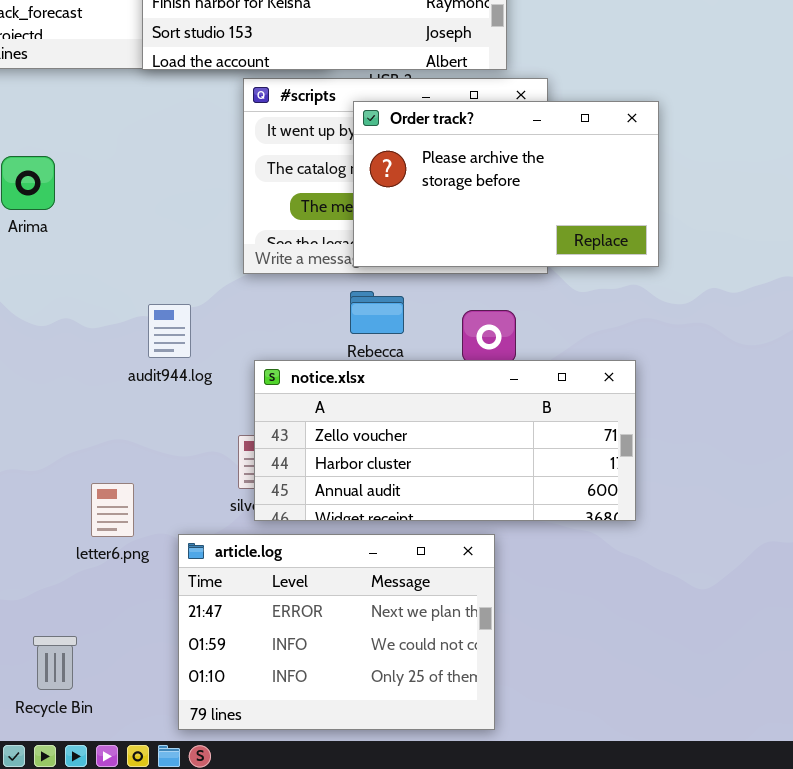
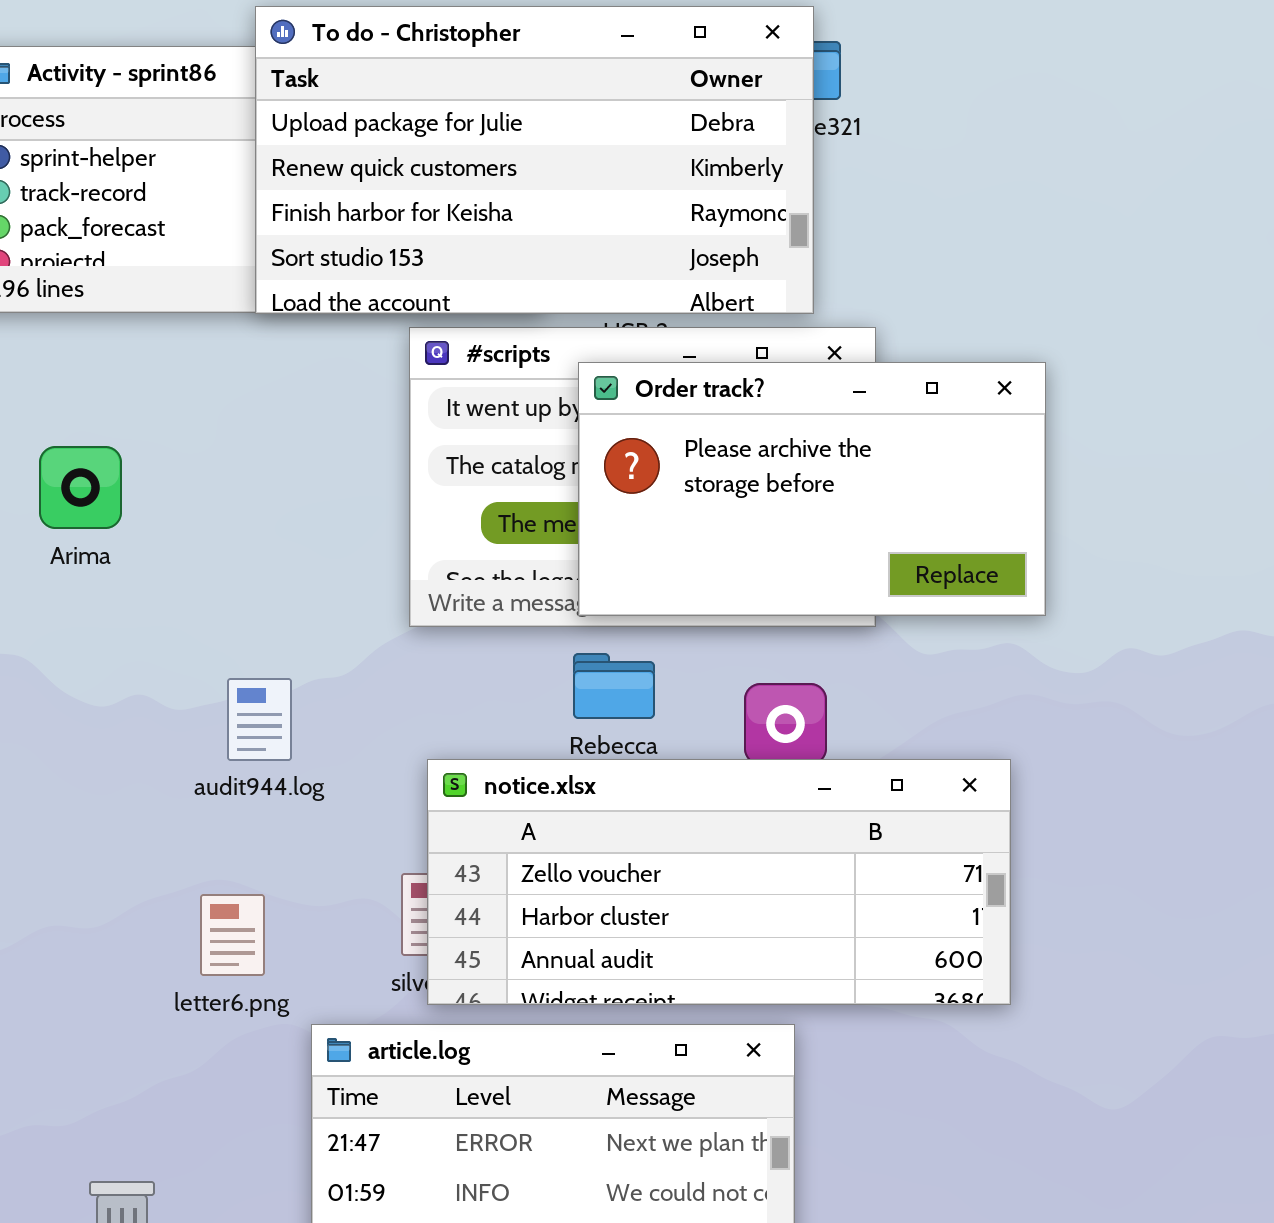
audit944.log: [148,304,191,358] -> [227,678,292,761], moved
letter6.png: [91,483,134,537] -> [200,894,265,976], moved

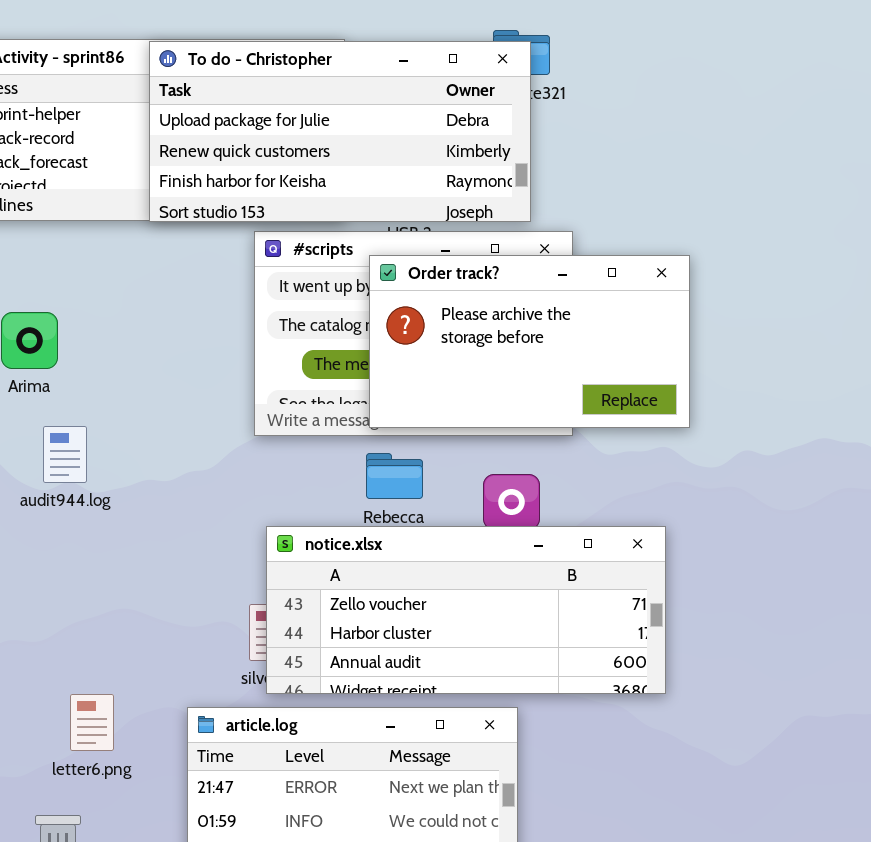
To do - Christopher: [255,6,814,314] -> [149,41,531,222], resized
audit944.log: [227,678,292,761] -> [43,426,87,483], moved
letter6.png: [200,894,265,976] -> [70,694,114,751], moved

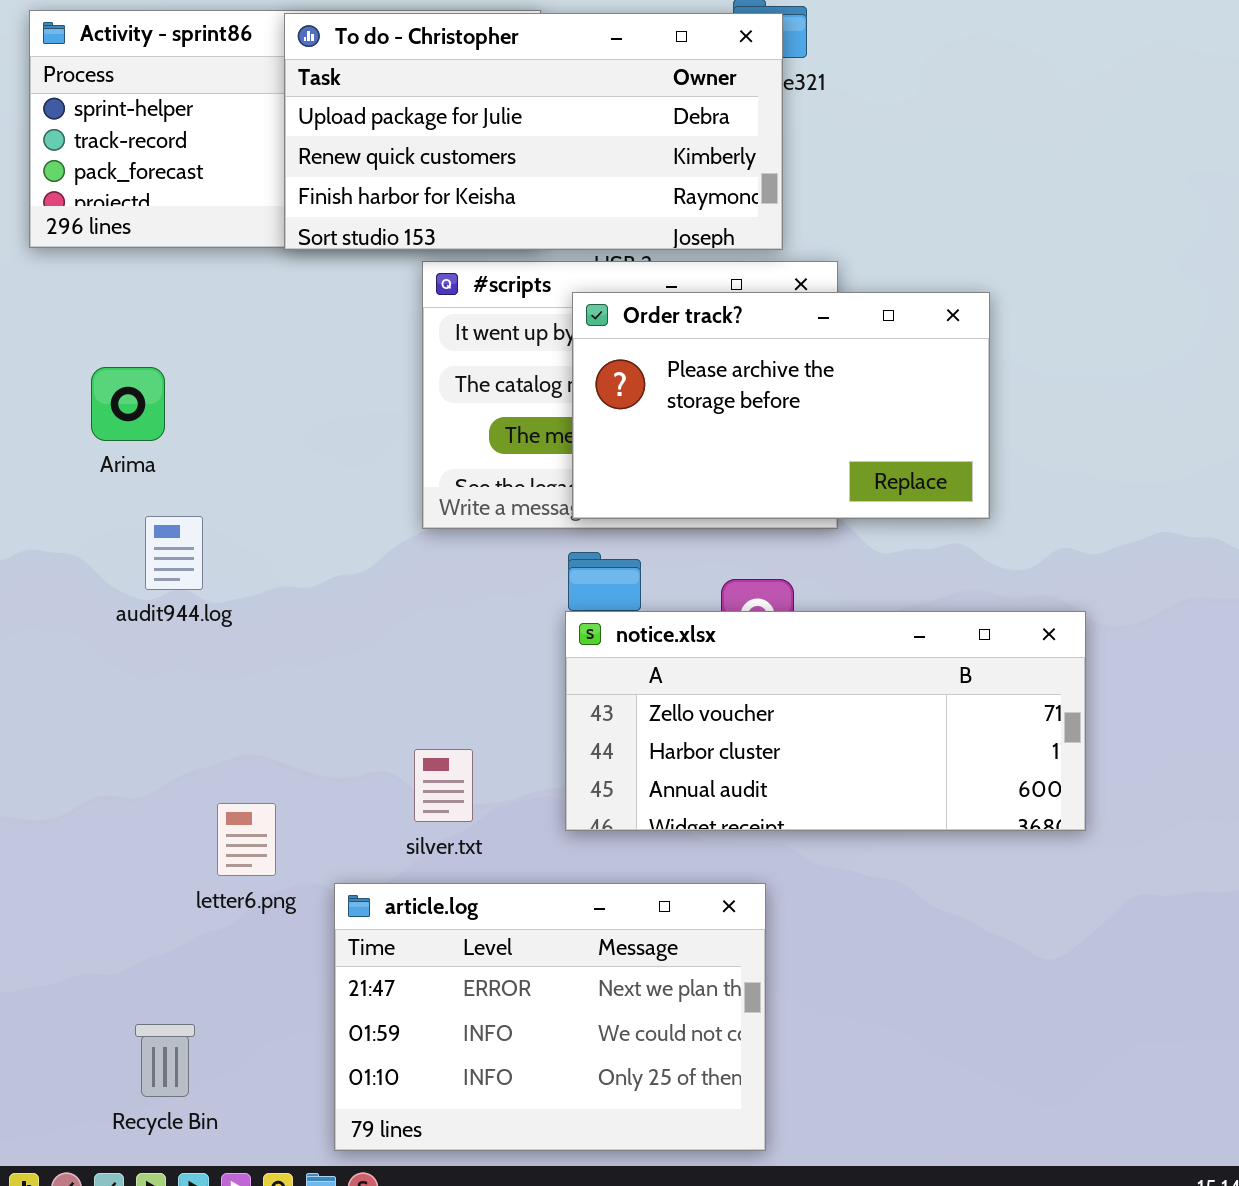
notice.xlsx: [266,526,666,694] -> [565,611,1086,831], moved
letter6.png: [70,694,114,751] -> [217,803,276,876], moved

